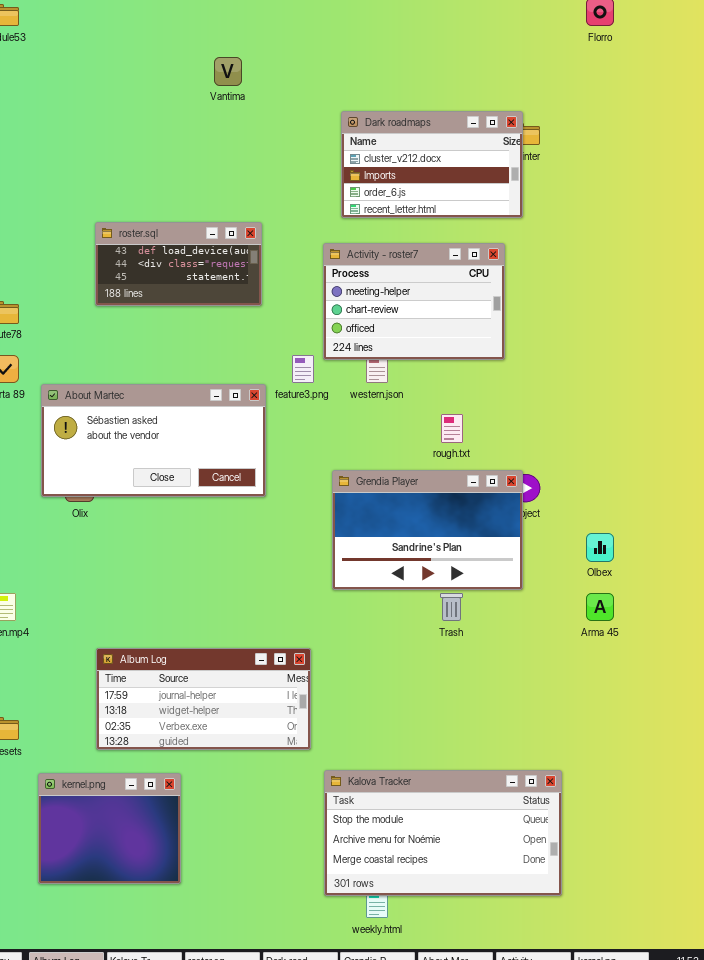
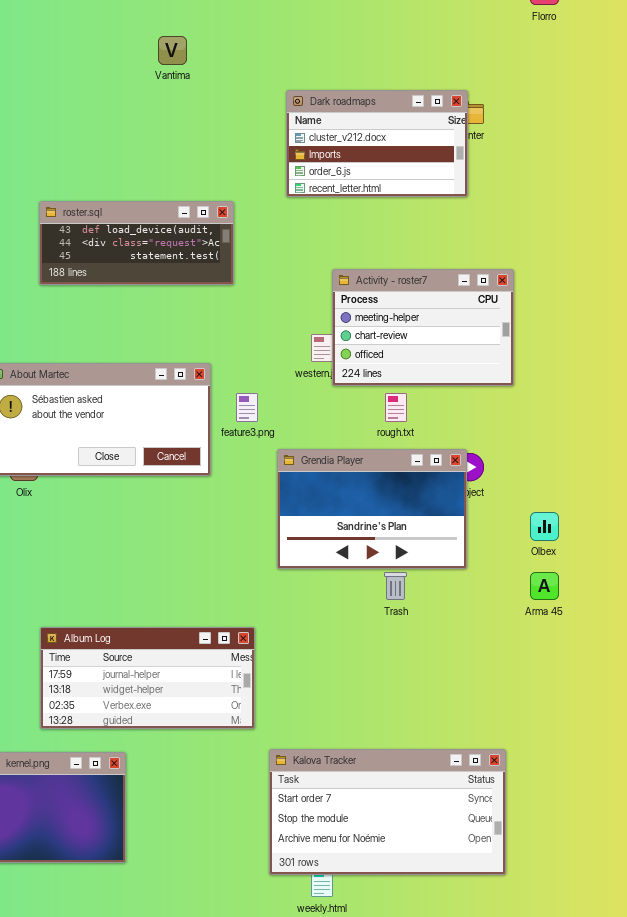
roster.sql: [95,222,262,306] -> [39,201,234,285], resized
Activity - roster7: [323,243,505,360] -> [332,269,514,386], moved
feature3.png: [292,355,314,383] -> [236,393,258,422], moved
Kalova Tracker: [324,770,562,896] -> [269,749,506,875], scrolled up 1 row

